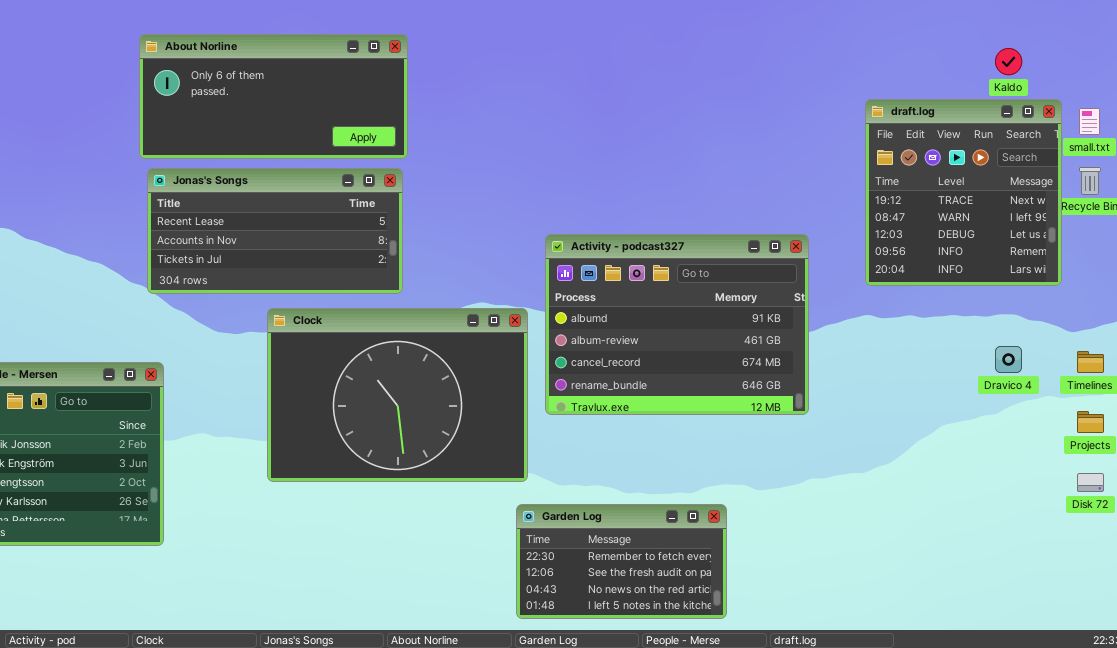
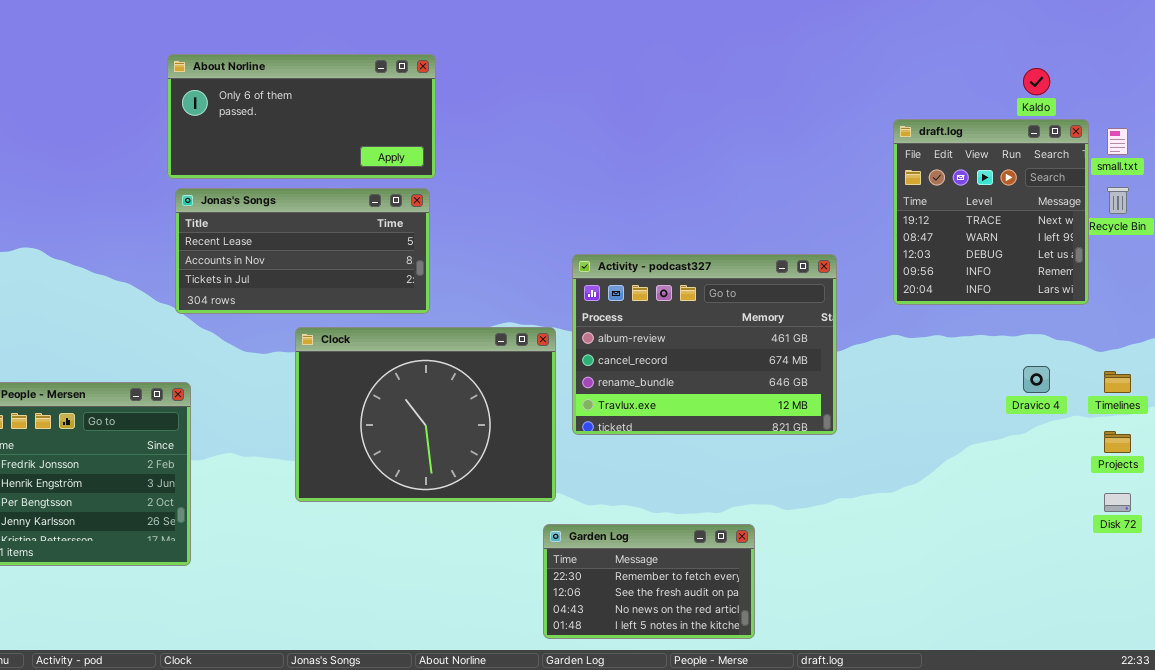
Activity - podcast327: [545,234,809,415] -> [572,254,837,435], scrolled down 1 row

